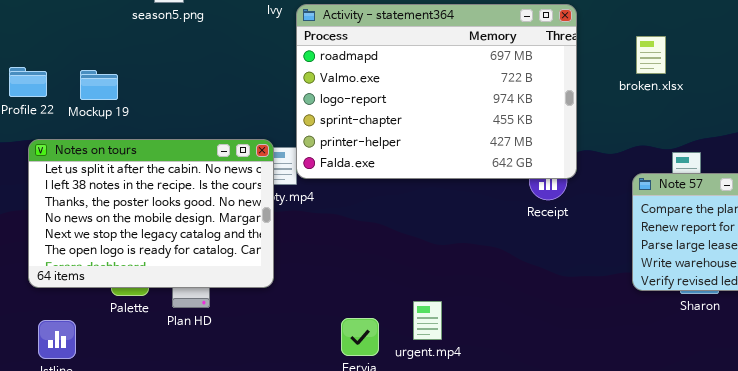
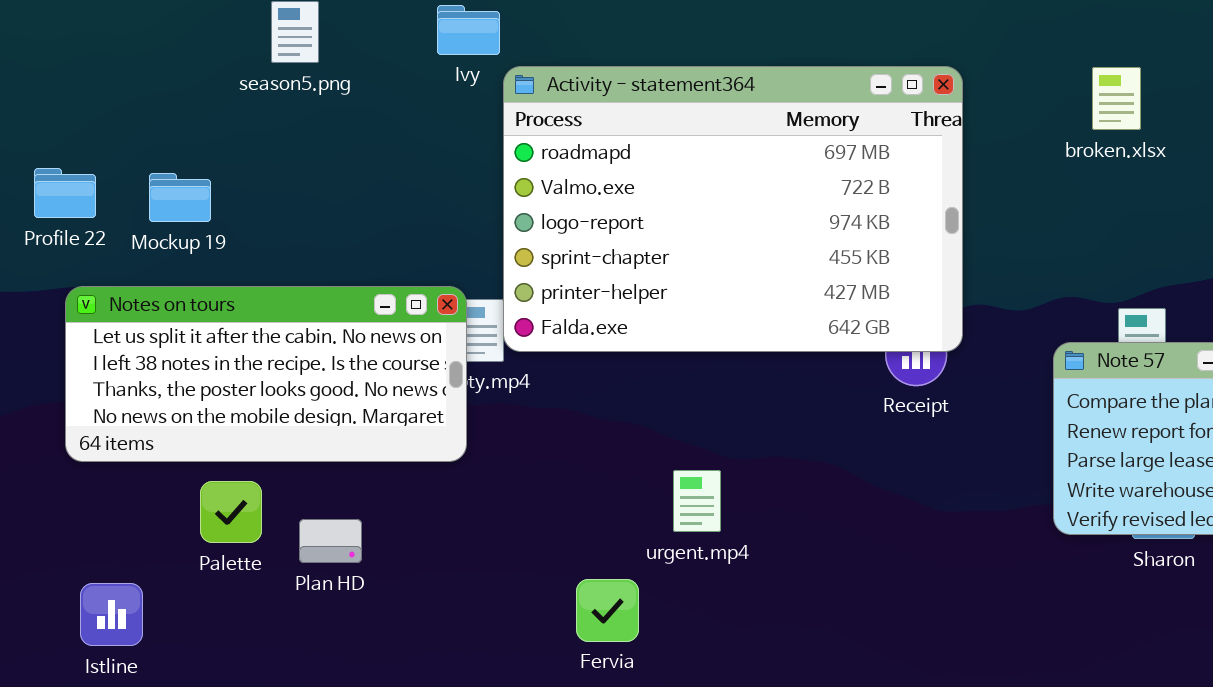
broken.xlsx: [636,36,666,74] -> [1092,67,1141,130], moved
Notes on tours: [28,139,274,288] -> [65,286,467,462], resized
urgent.mp4: [413,301,442,340] -> [673,470,721,532], moved

